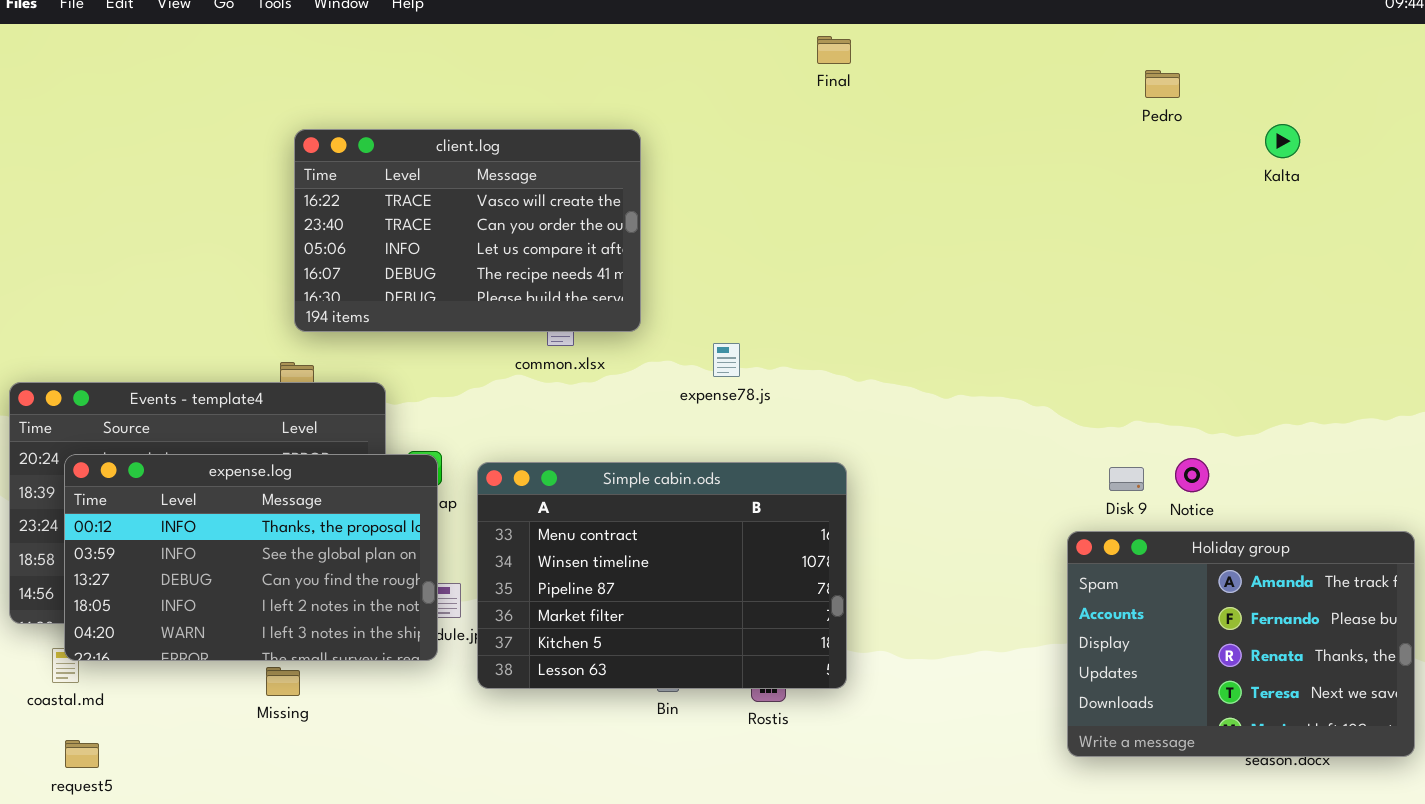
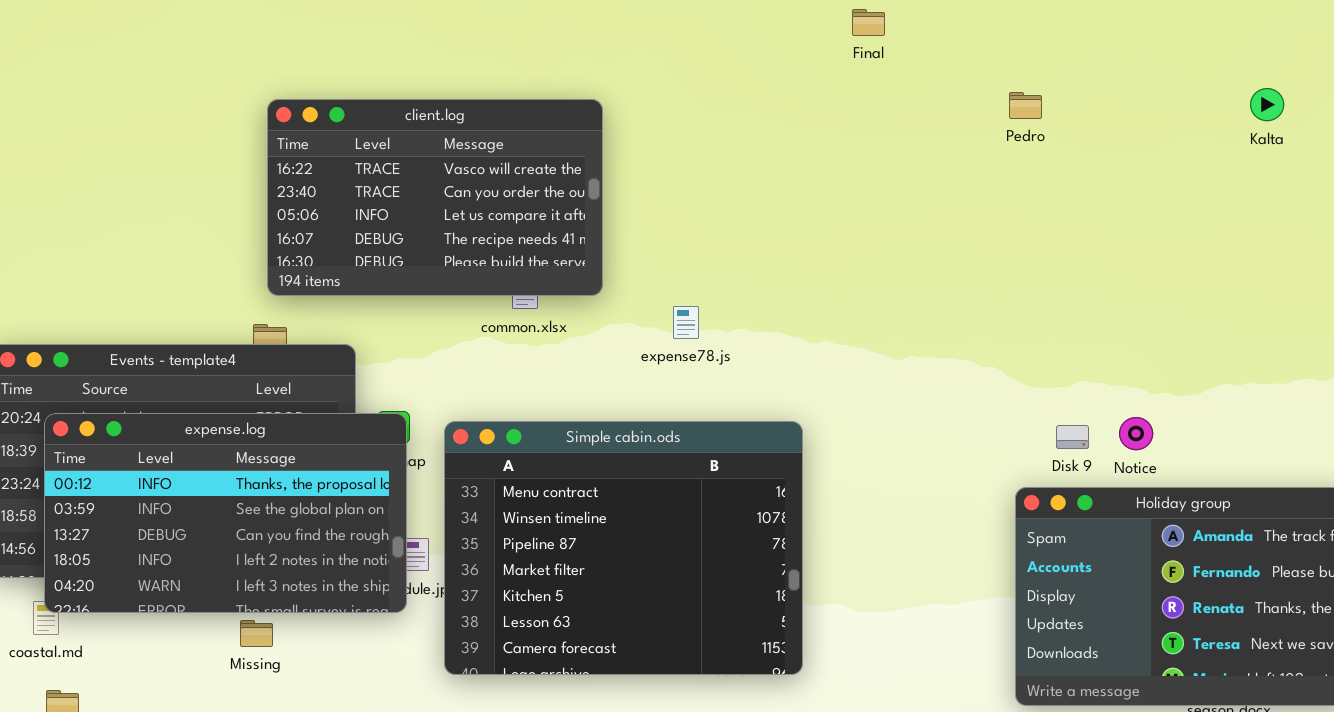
Final: [817,36,851,64] -> [852,9,885,36], moved
Pedro: [1145,70,1180,98] -> [1009,92,1042,119], moved
Kalta: [1265,124,1300,158] -> [1250,88,1284,121], moved
Simple cabin.ods: [477,462,847,689] -> [444,421,803,675], resized

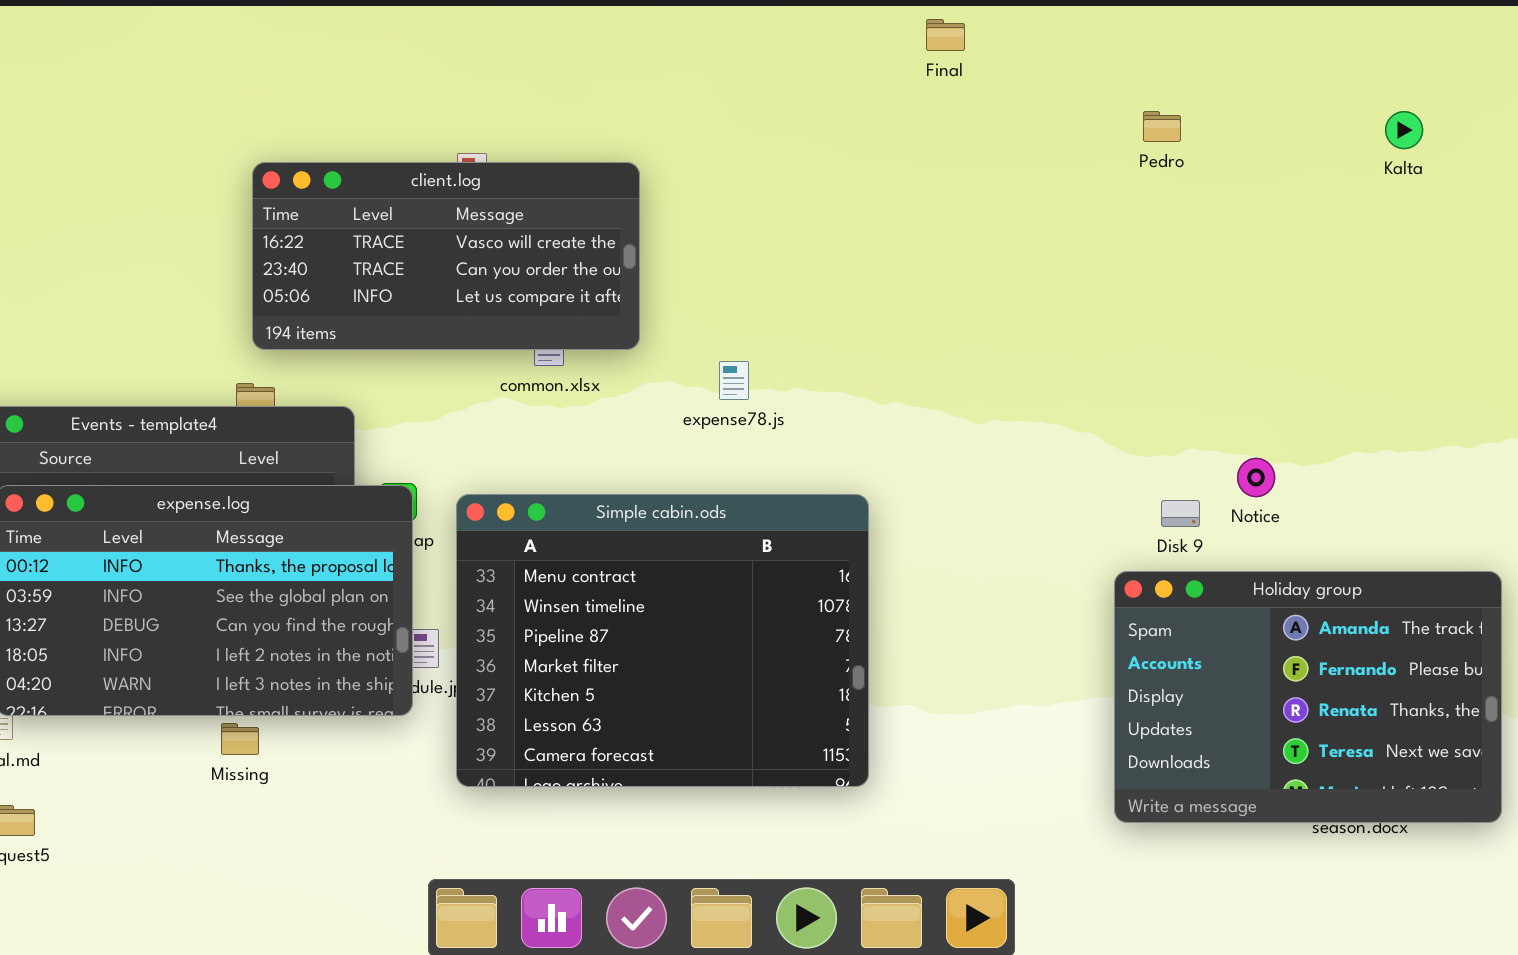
Pedro: [1009,92,1042,119] -> [1143,111,1181,142], moved
client.log: [267,99,603,296] -> [252,162,640,350], resized
Notice: [1119,417,1153,450] -> [1237,458,1275,497], moved

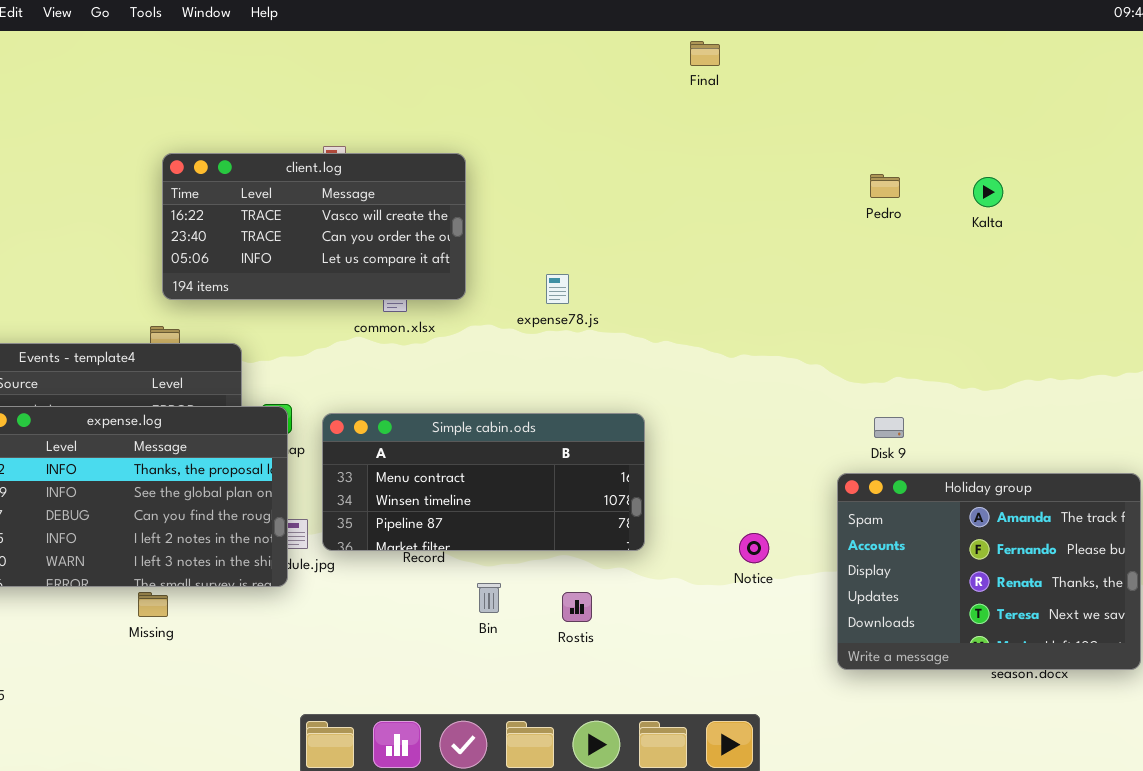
Pedro: [1143,111,1181,142] -> [870,174,900,198], moved
Kalta: [1385,111,1423,149] -> [973,177,1003,207], moved
expense78.js: [719,361,749,400] -> [546,274,569,304], moved
Notice: [1237,458,1275,497] -> [739,533,769,563], moved
Simple cabin.ods: [456,494,869,787] -> [322,413,645,551], resized

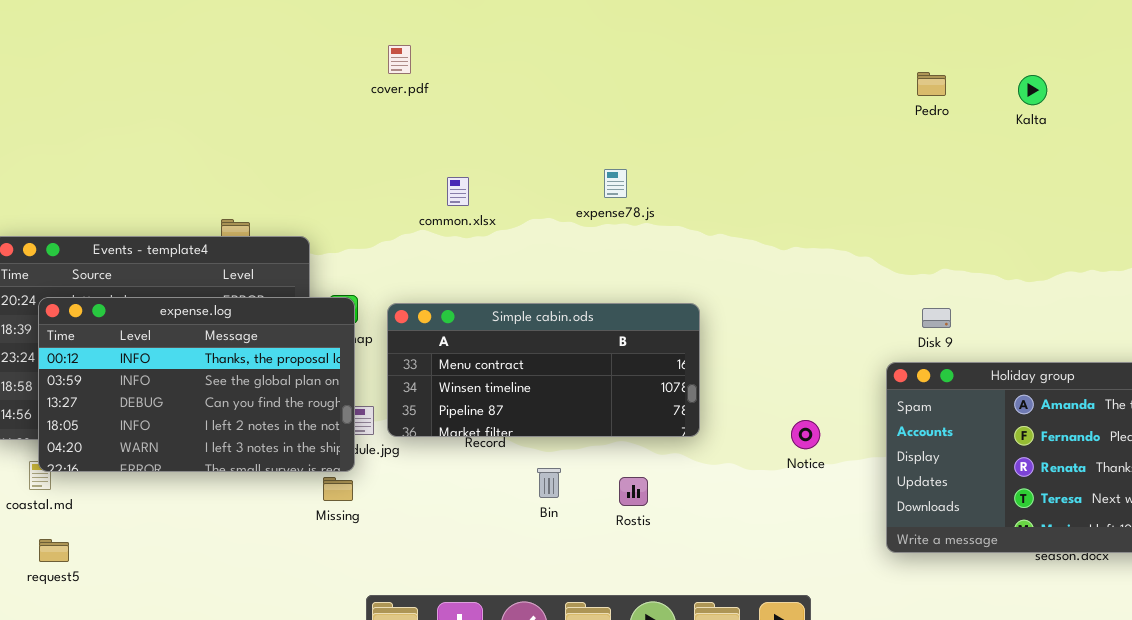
client.log: [162,153,466,300] -> none, closed
Missing: [138,592,168,617] -> [323,477,353,501], moved

